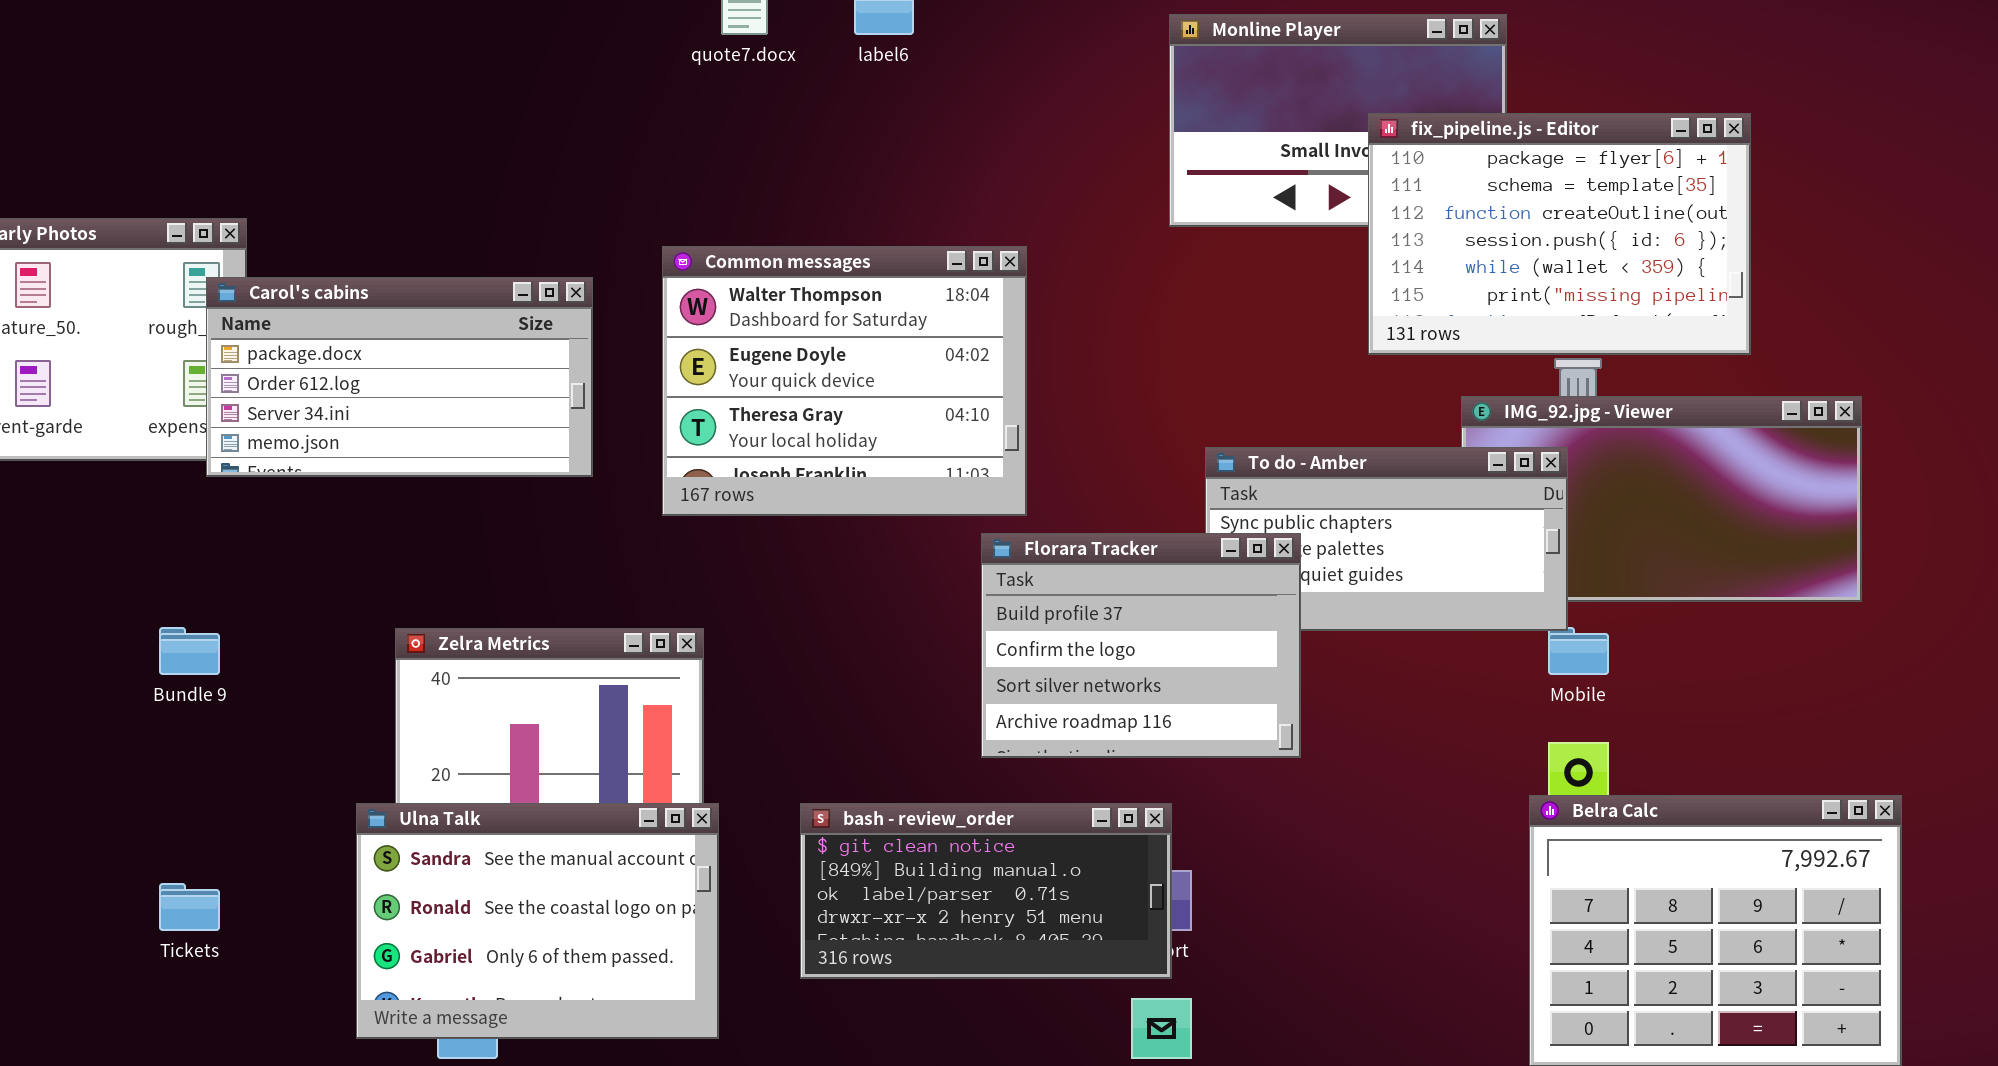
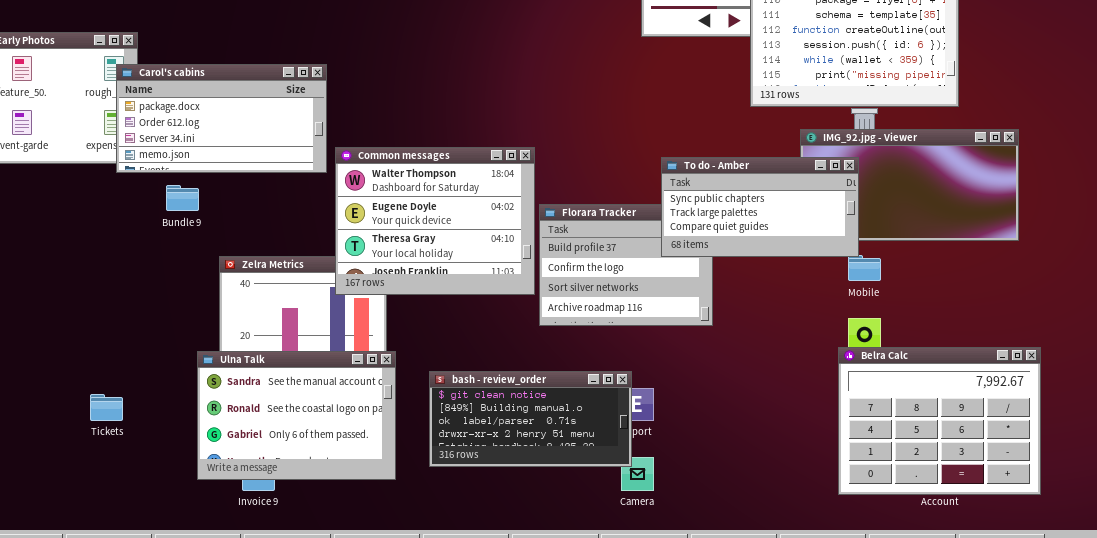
Common messages: [662,246,1027,516] -> [335,147,535,295], moved
To do - Amber: [1205,447,1568,631] -> [661,157,859,257], raised
Bundle 9: [159,627,220,675] -> [166,185,199,211], moved
bash - review_order: [800,803,1172,979] -> [429,371,632,467], moved

